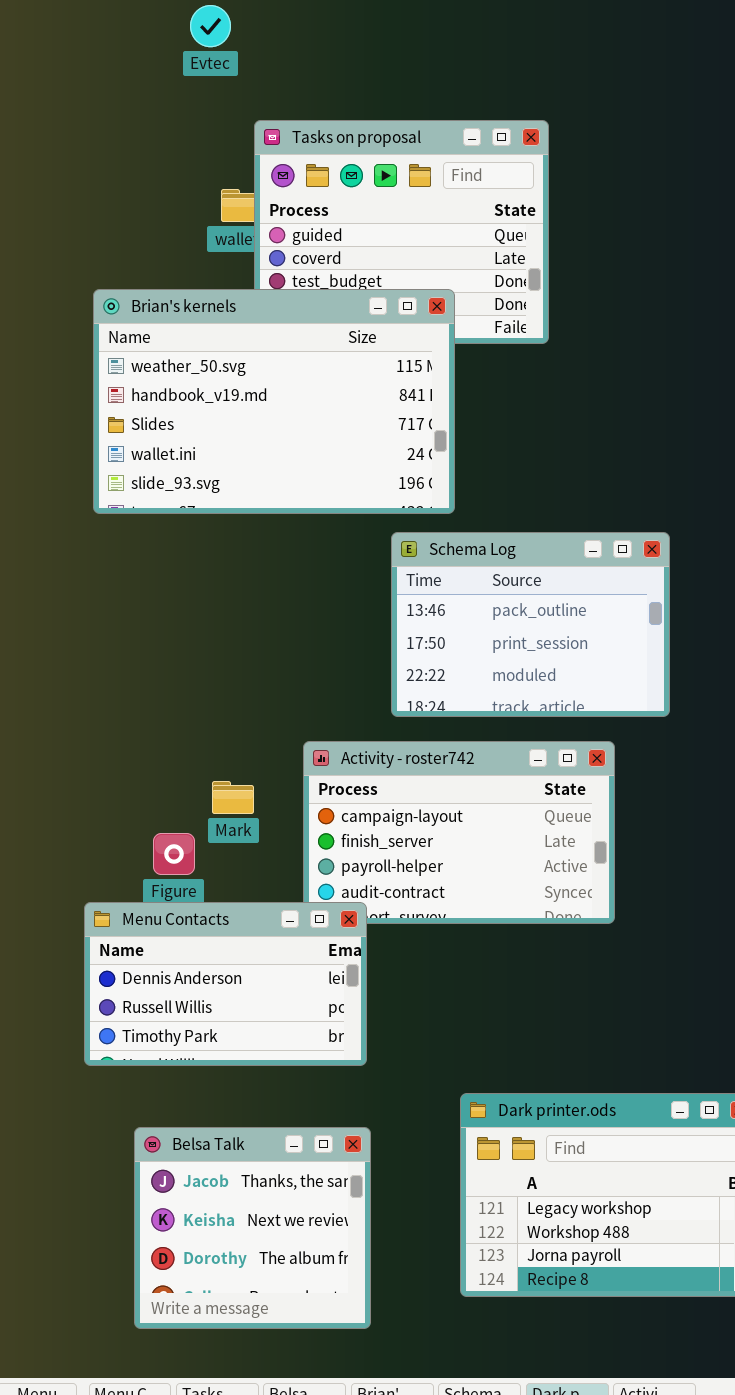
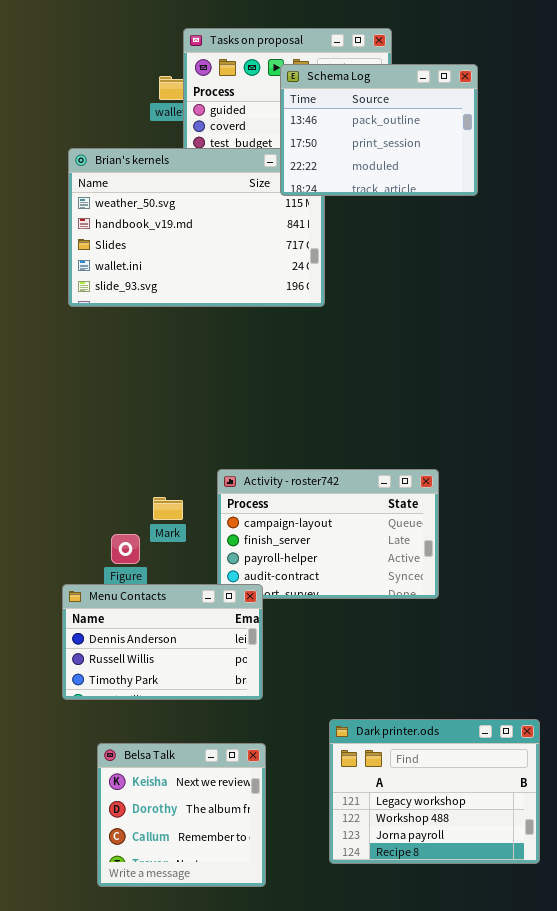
Schema Log: [391,532,670,717] -> [280,64,478,196], moved
Belsa Talk: [134,1127,371,1329] -> [97,743,266,887], scrolled down 1 row

